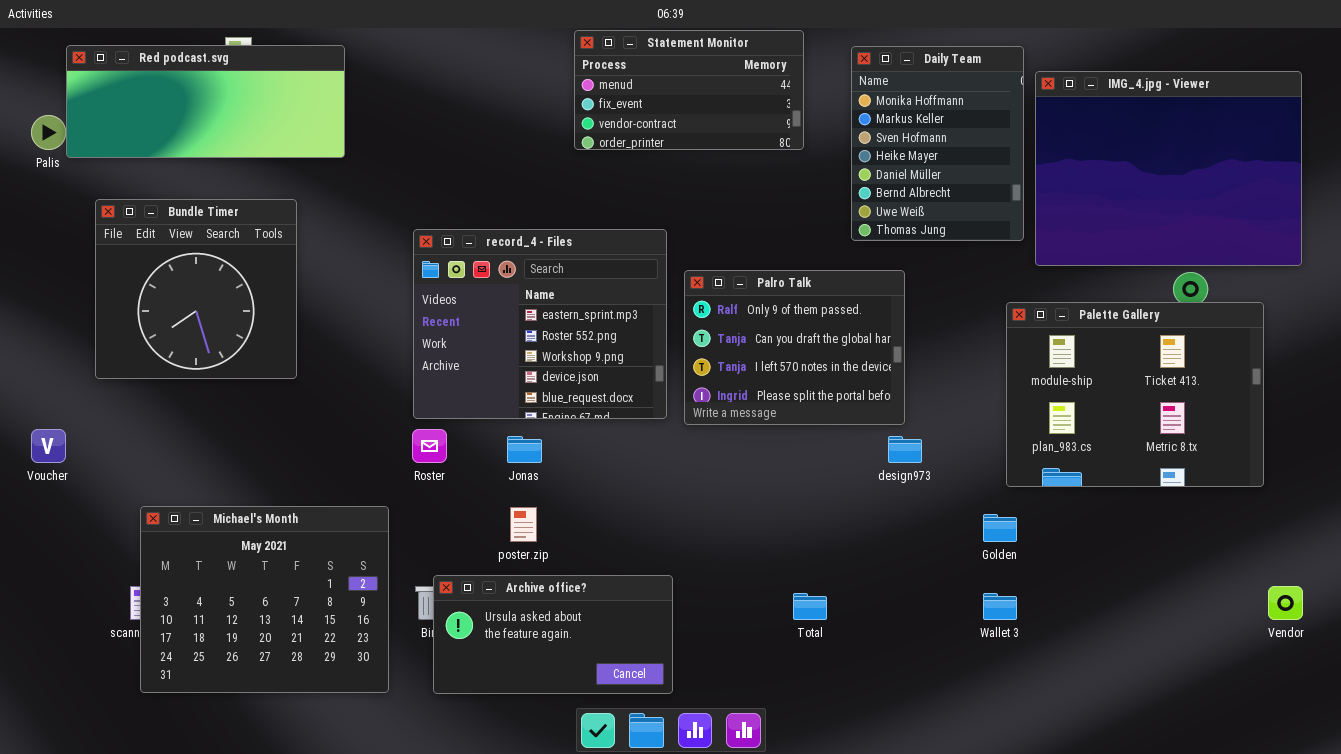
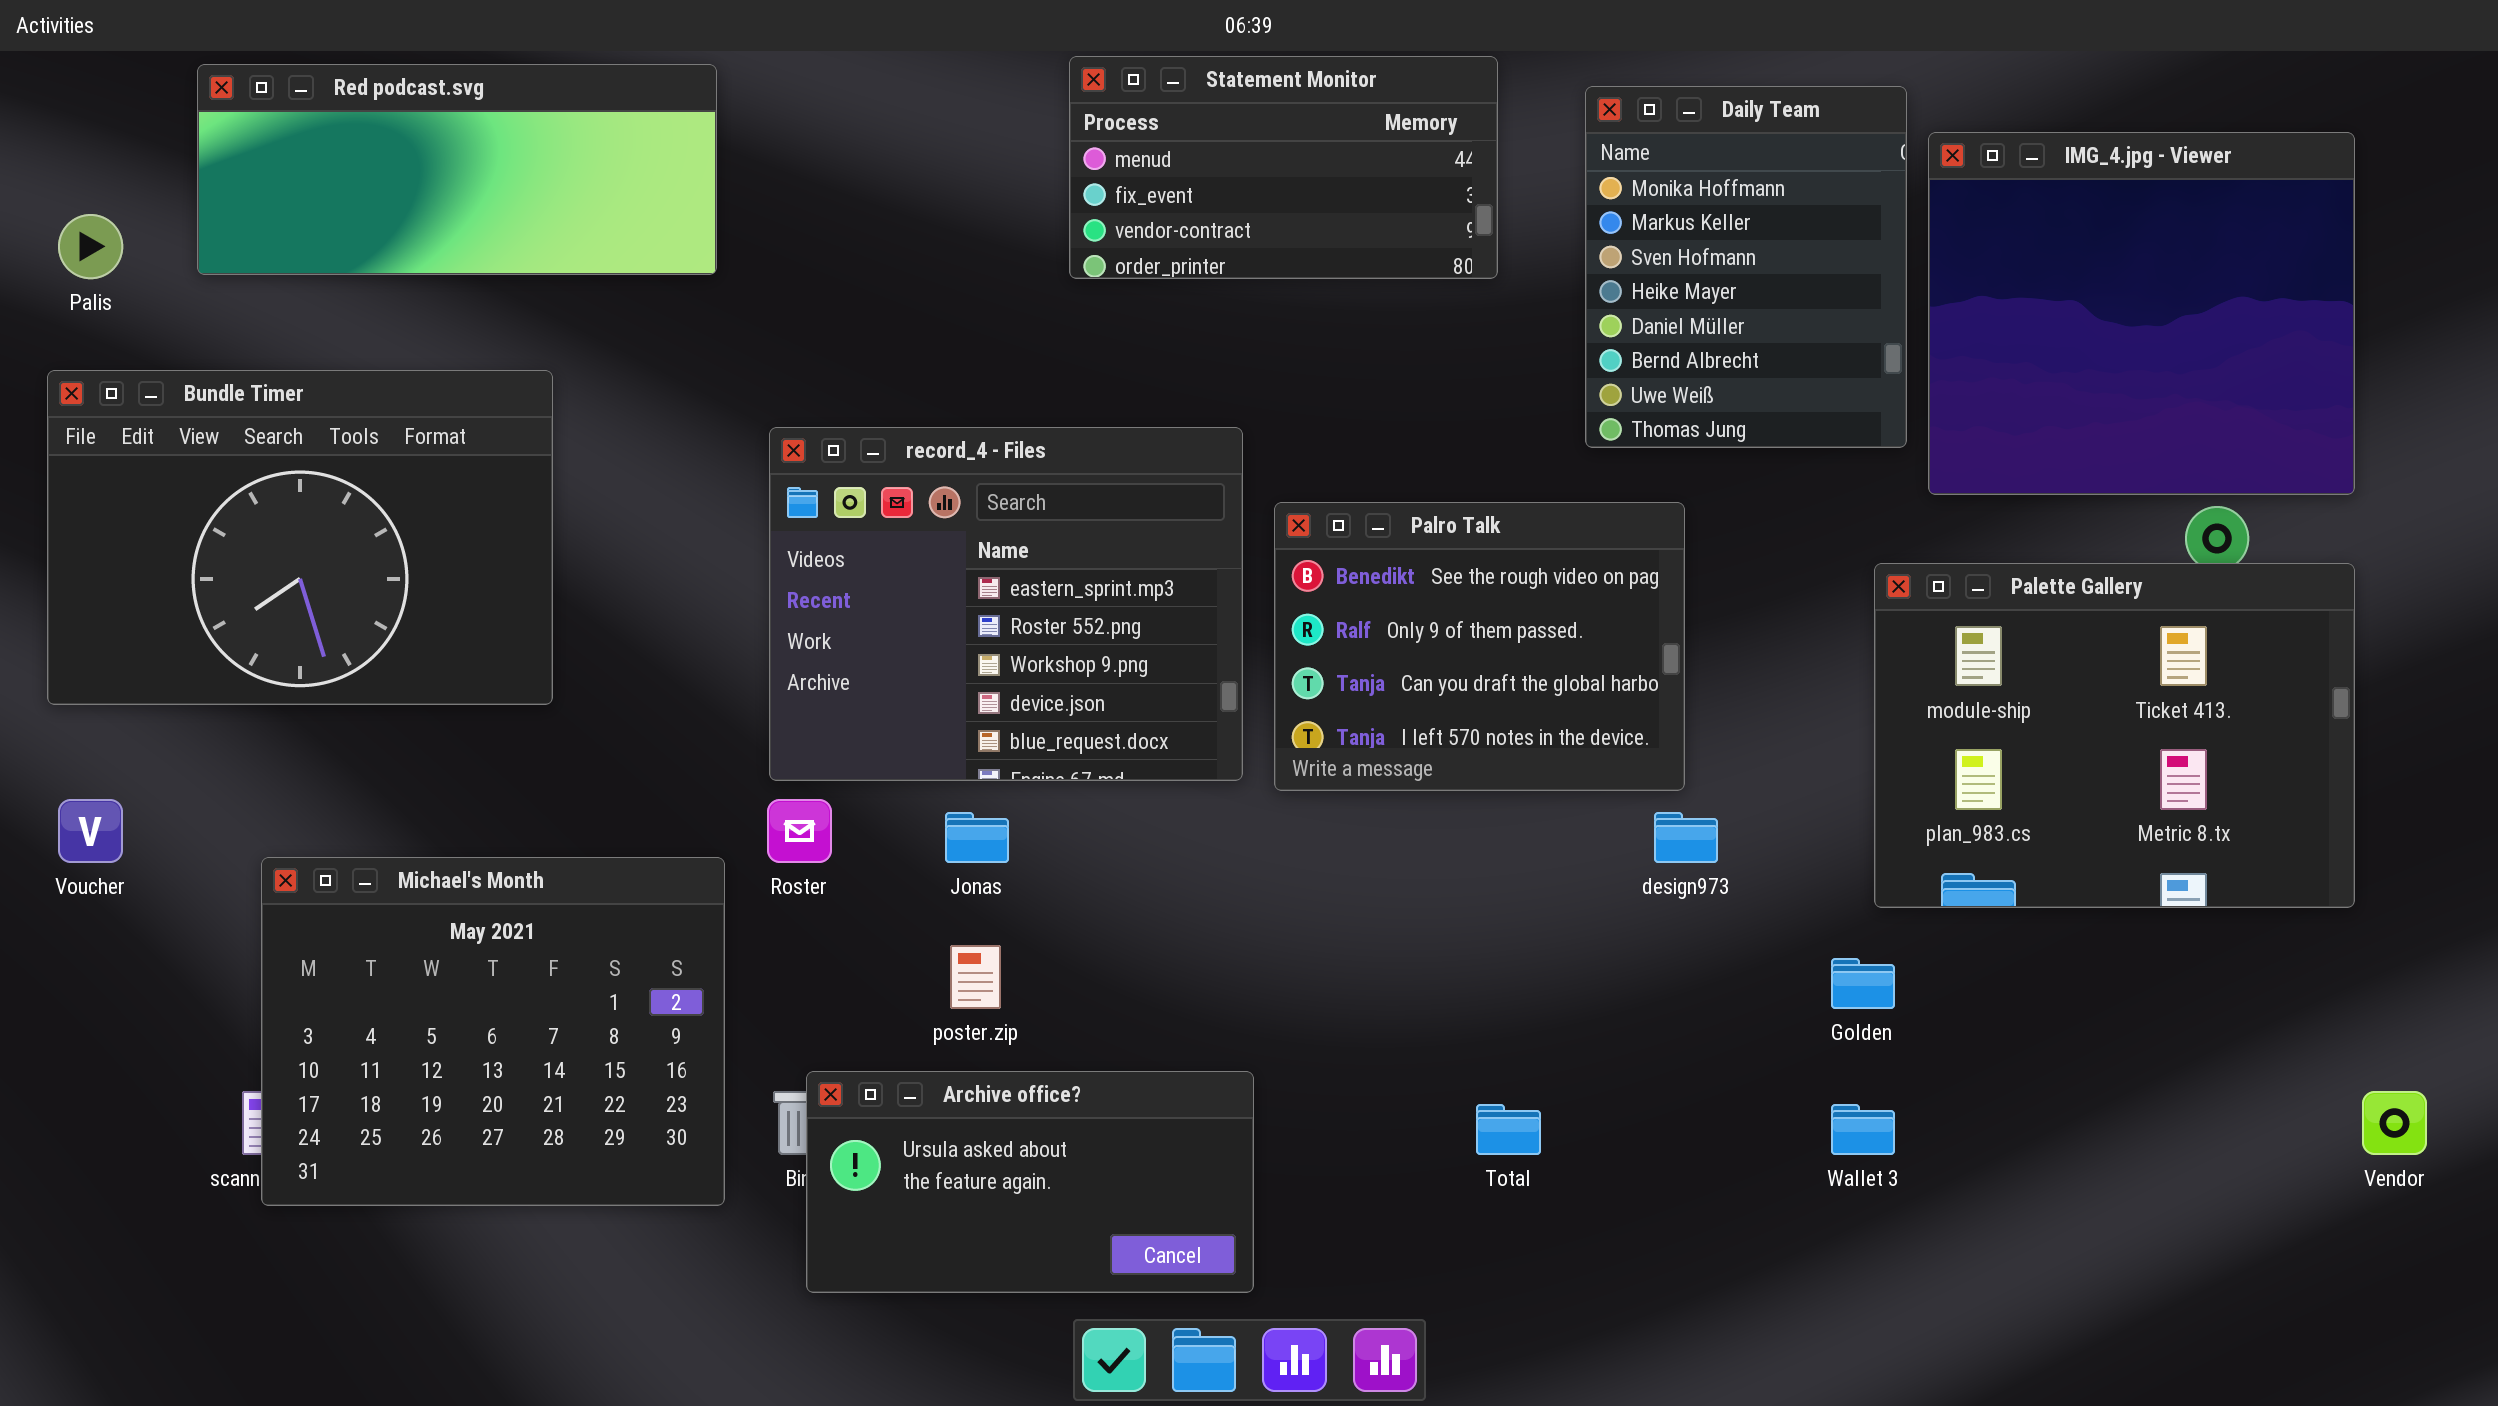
Red podcast.svg: [66,45,345,158] -> [197,64,717,275], moved
IMG_4.jpg - Viewer: [1035,71,1302,266] -> [1928,132,2355,495], resized
Bundle Timer: [95,199,297,379] -> [47,370,553,705], resized
Palro Talk: [684,270,905,425] -> [1274,502,1685,791], scrolled up 1 row
Michael's Month: [140,506,389,693] -> [261,857,725,1206], moved

